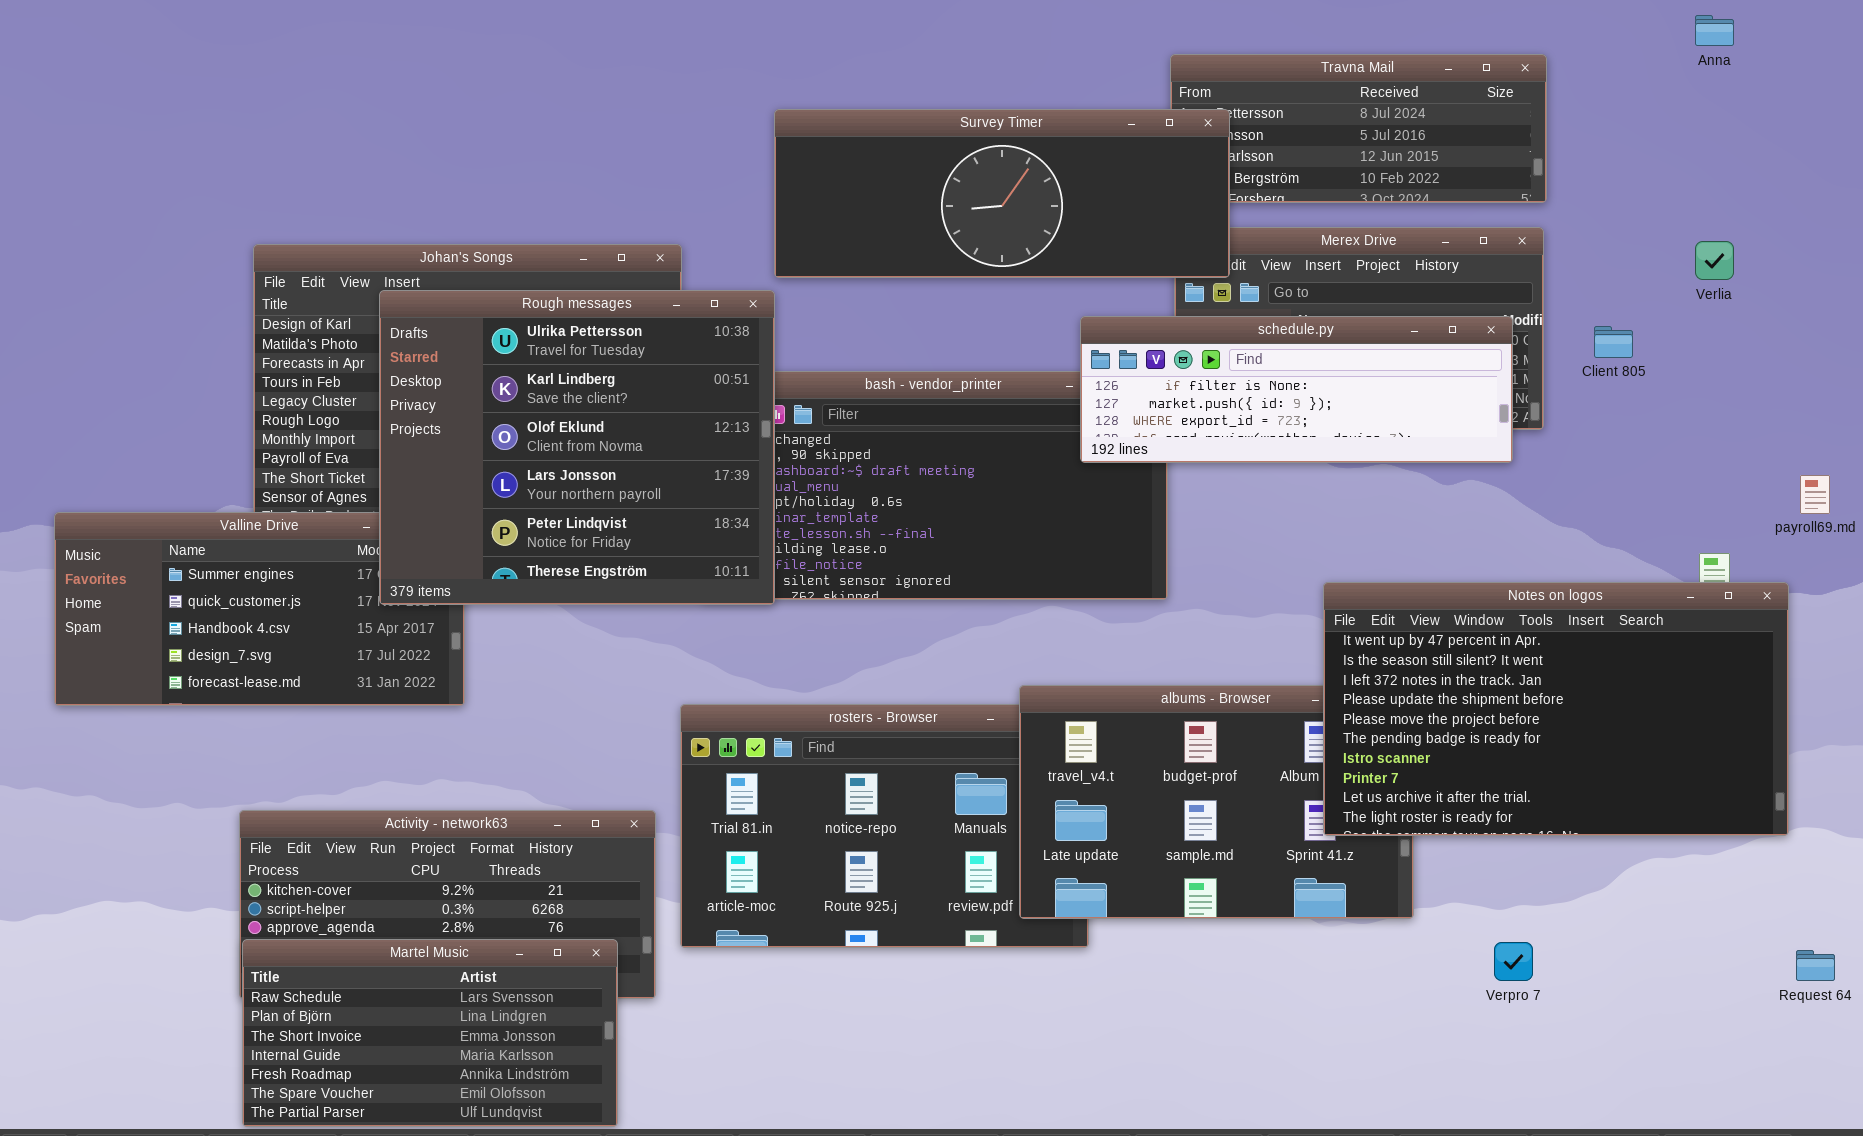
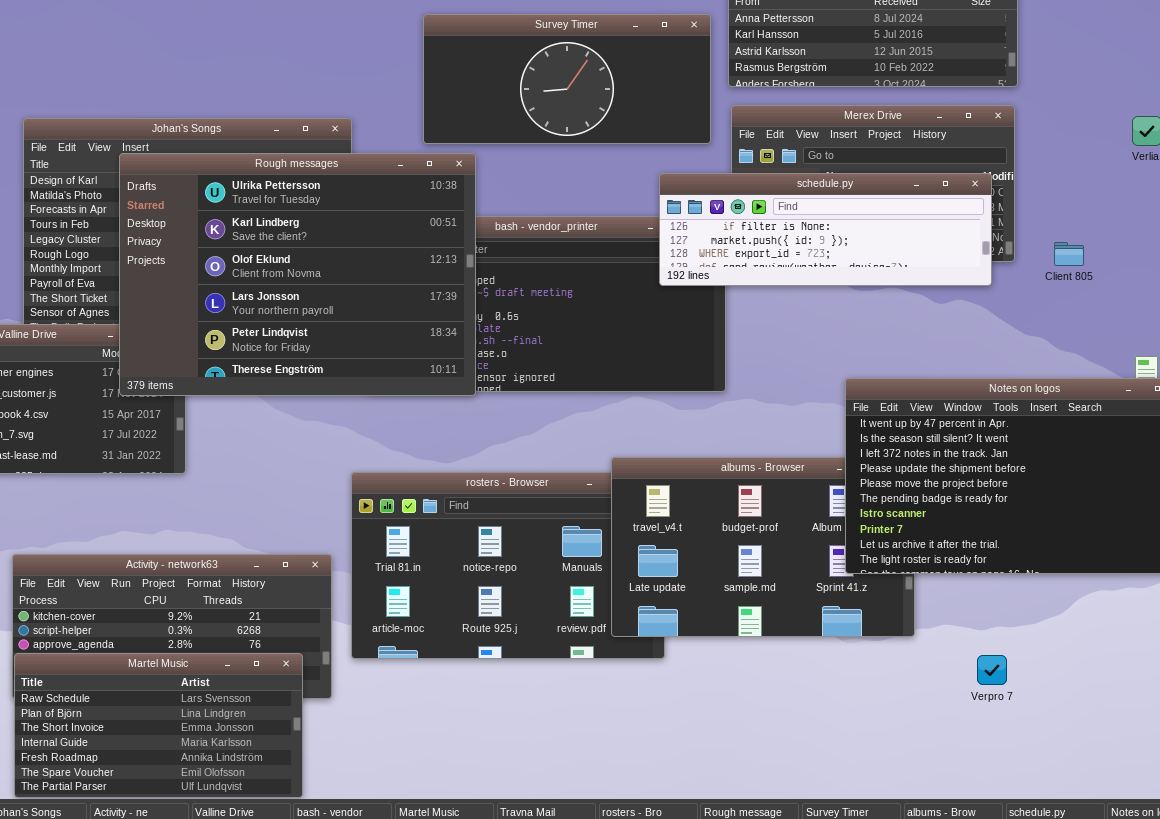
Survey Timer: [774,109,1230,278] -> [423,14,711,144], resized
Rough messages: [379,290,775,605] -> [119,153,476,396], resized
Client 805: [1594,326,1633,358] -> [1054,242,1084,266], moved

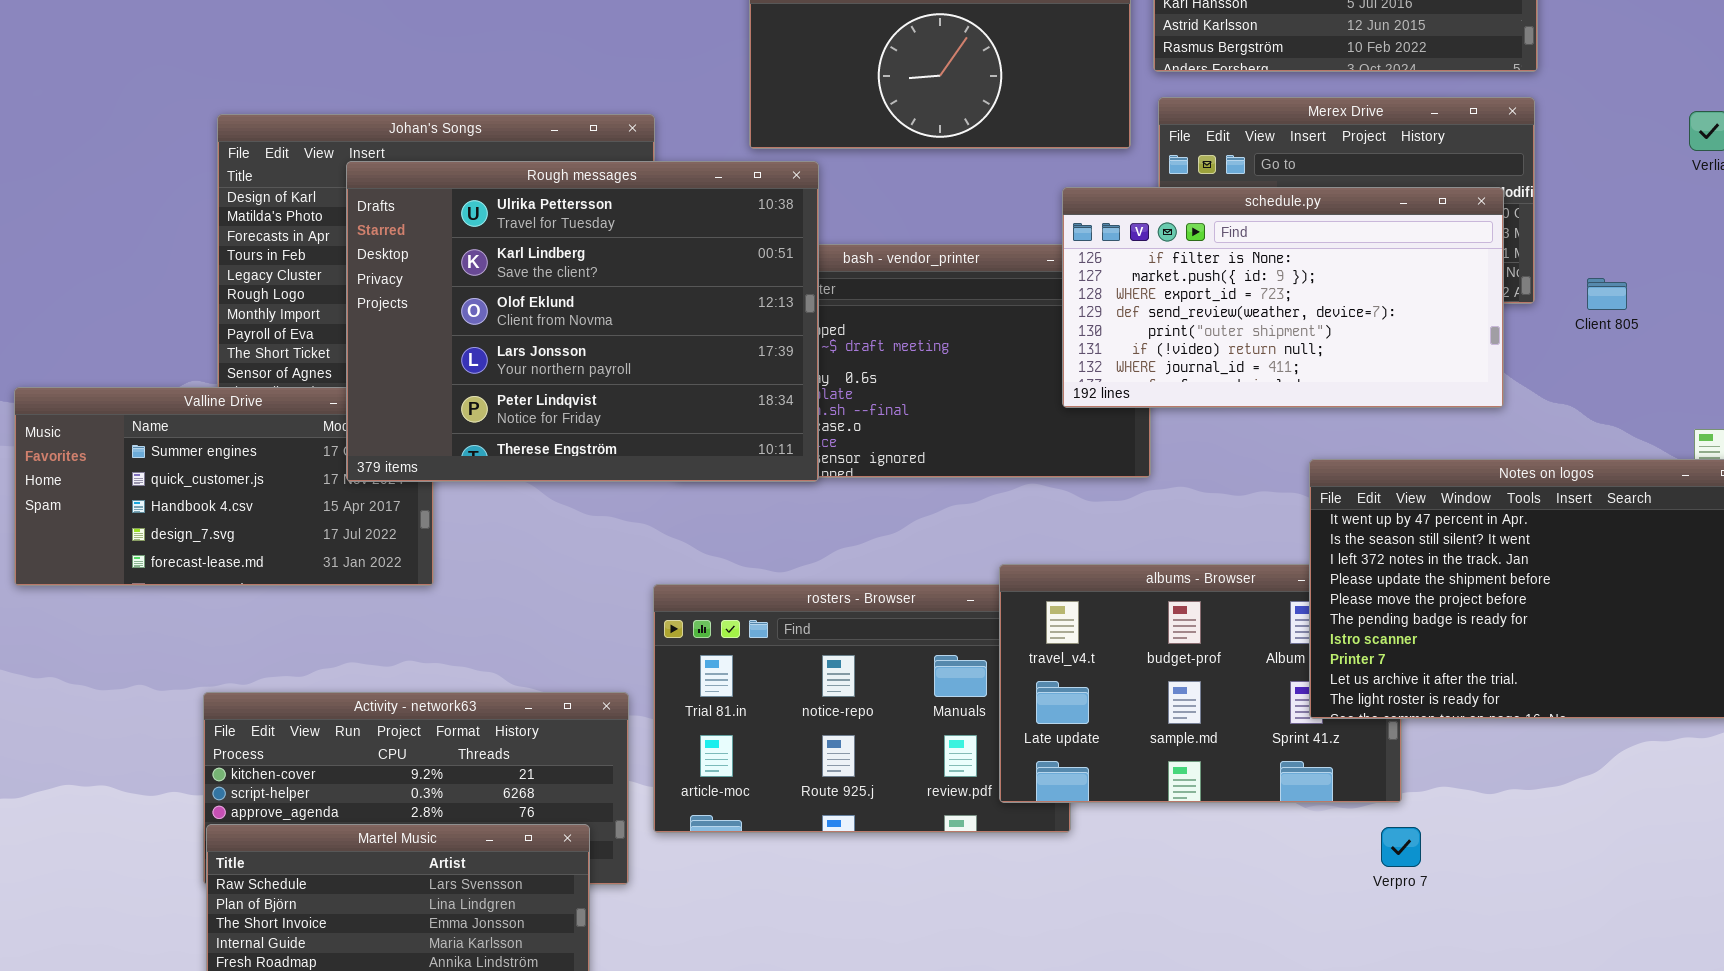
schedule.py: [659,173,992,286] -> [1062,187,1504,408], resized
Verpro 7: [977,655,1007,685] -> [1381,827,1421,867], moved

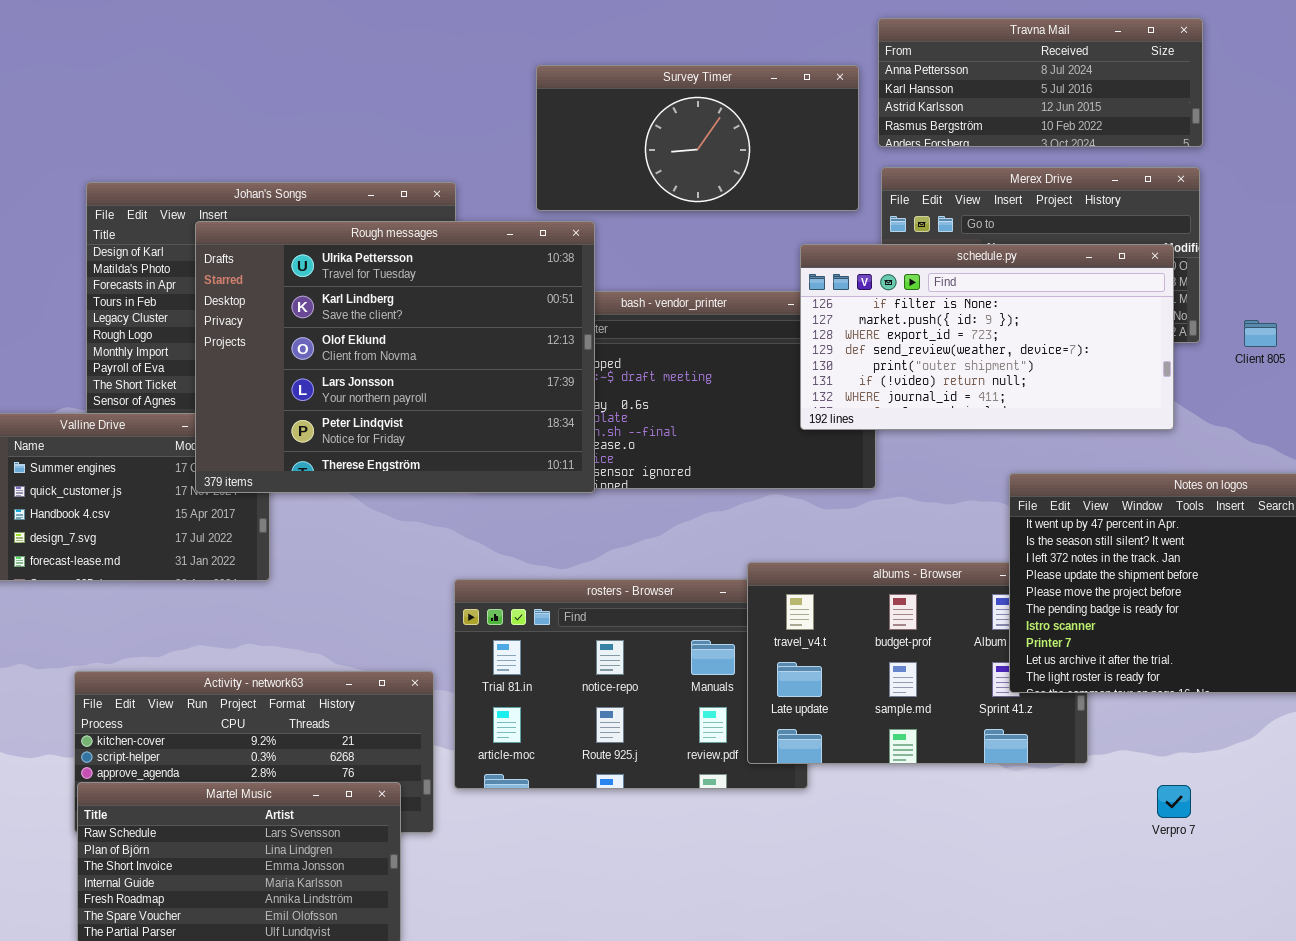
Verpro 7: [1381,827,1421,867] -> [1157,785,1191,818], moved

